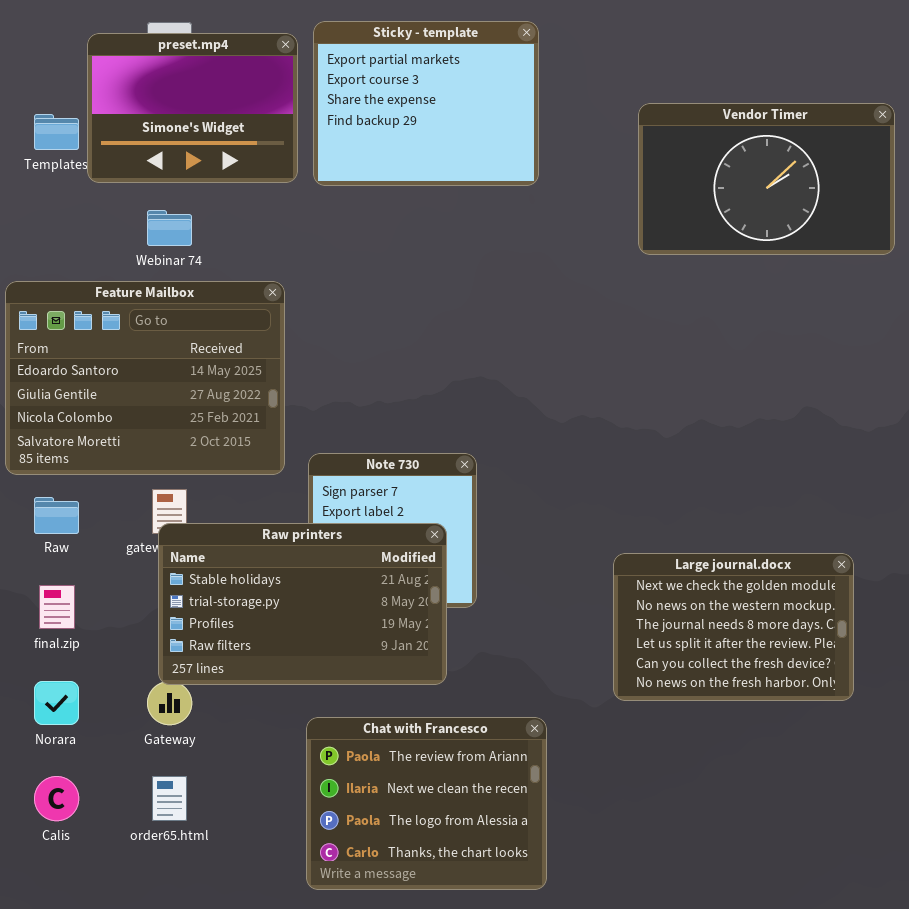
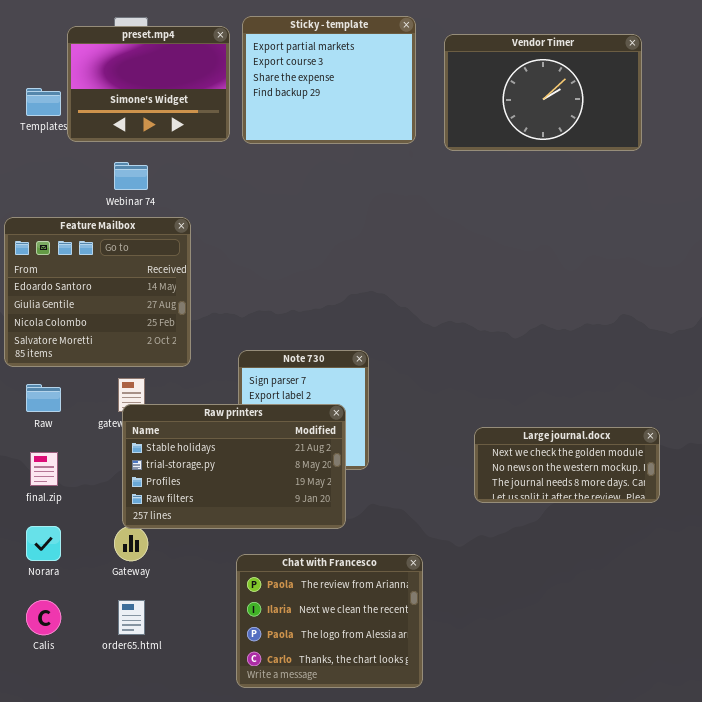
Vendor Timer: [638,103,895,255] -> [444,34,642,151], moved
Feature Mailbox: [5,281,285,475] -> [4,217,191,367], resized
Large journal.docx: [613,553,854,701] -> [474,427,660,503], resized

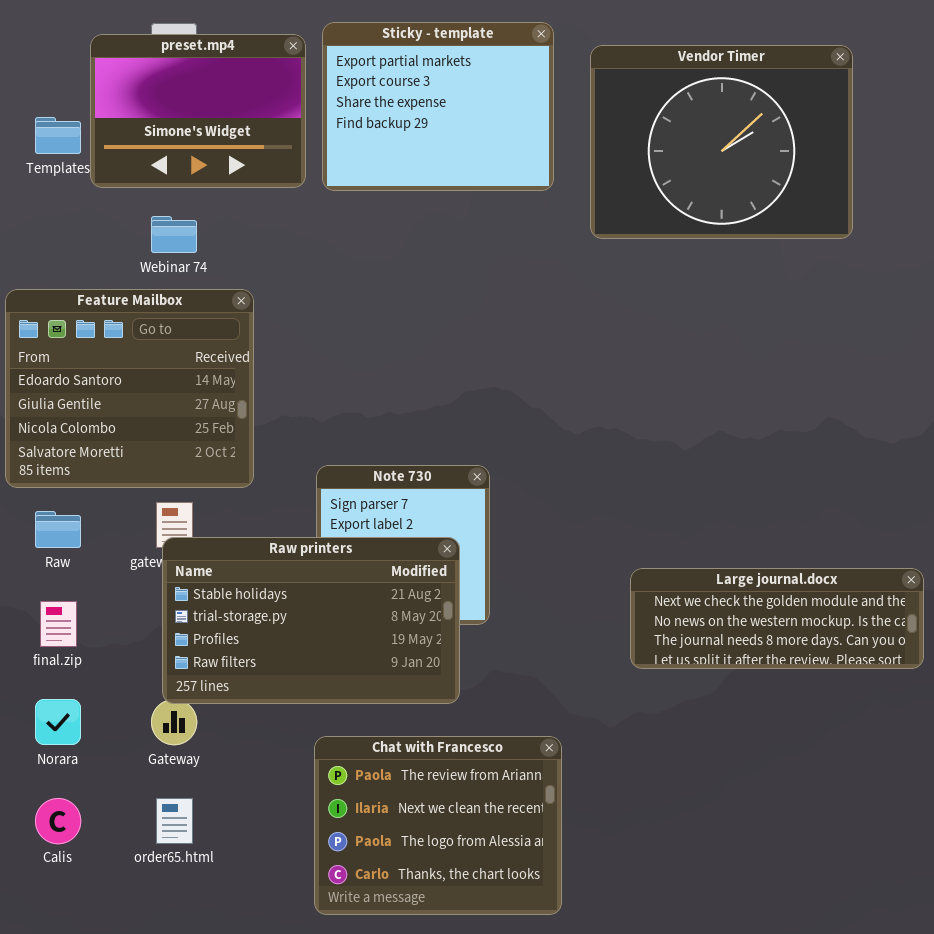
Vendor Timer: [444,34,642,151] -> [590,45,853,239], resized
Large journal.docx: [474,427,660,503] -> [630,568,924,669], resized

